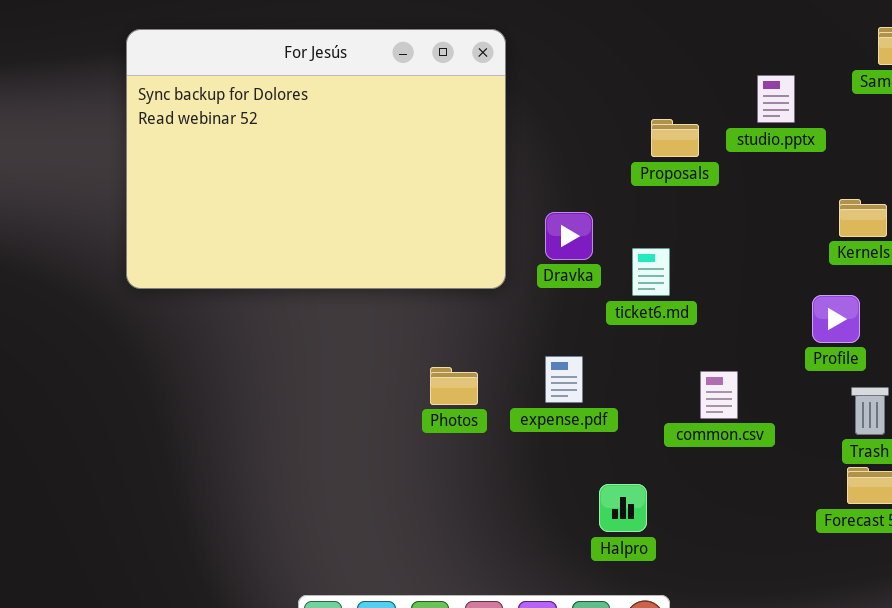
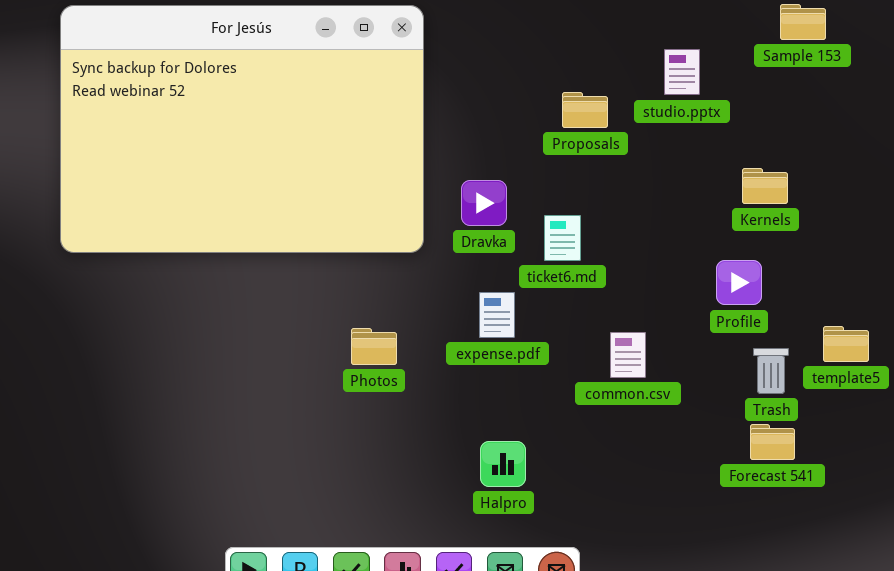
expense.pdf: [545,356,583,403] -> [479,292,515,338], moved
Halpro: [599,484,647,532] -> [480,441,526,487], moved

